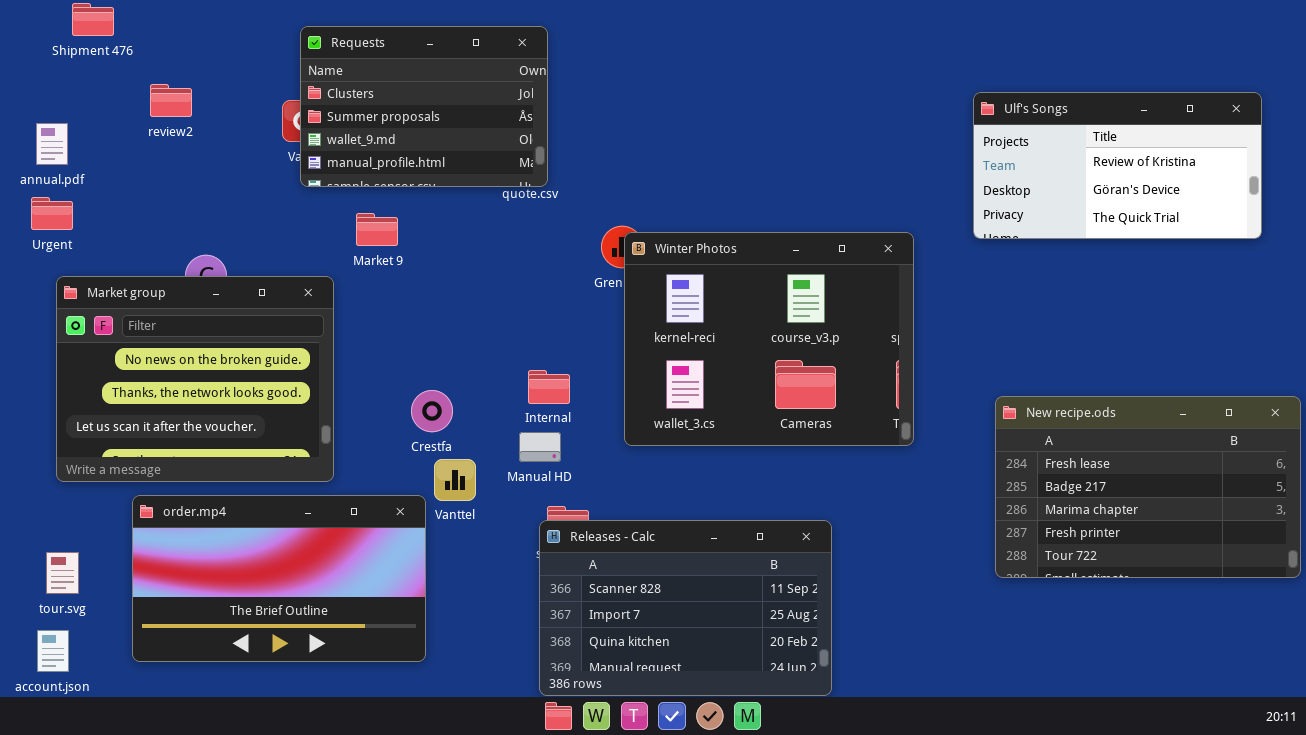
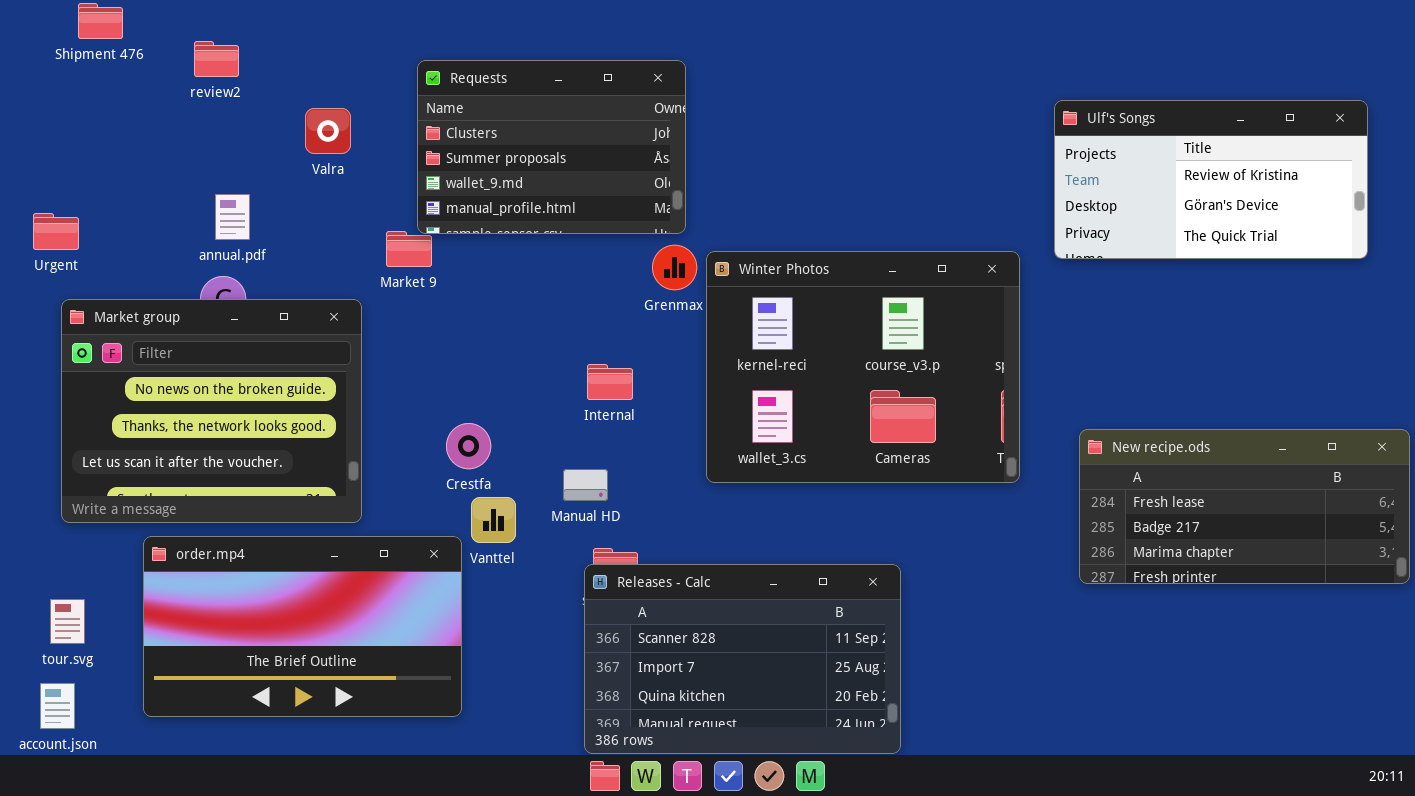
Requests: [300,26,548,187] -> [417,60,686,234], moved
review2: [150,84,192,117] -> [194,41,239,77], moved
annual.pdf: [36,123,68,165] -> [215,194,250,240], moved
Winter Photos: [624,232,914,446] -> [706,251,1020,483], moved
Internal: [528,370,570,404] -> [587,364,633,400], moved
New recipe.ods: [995,396,1301,578] -> [1079,429,1410,584], resized

